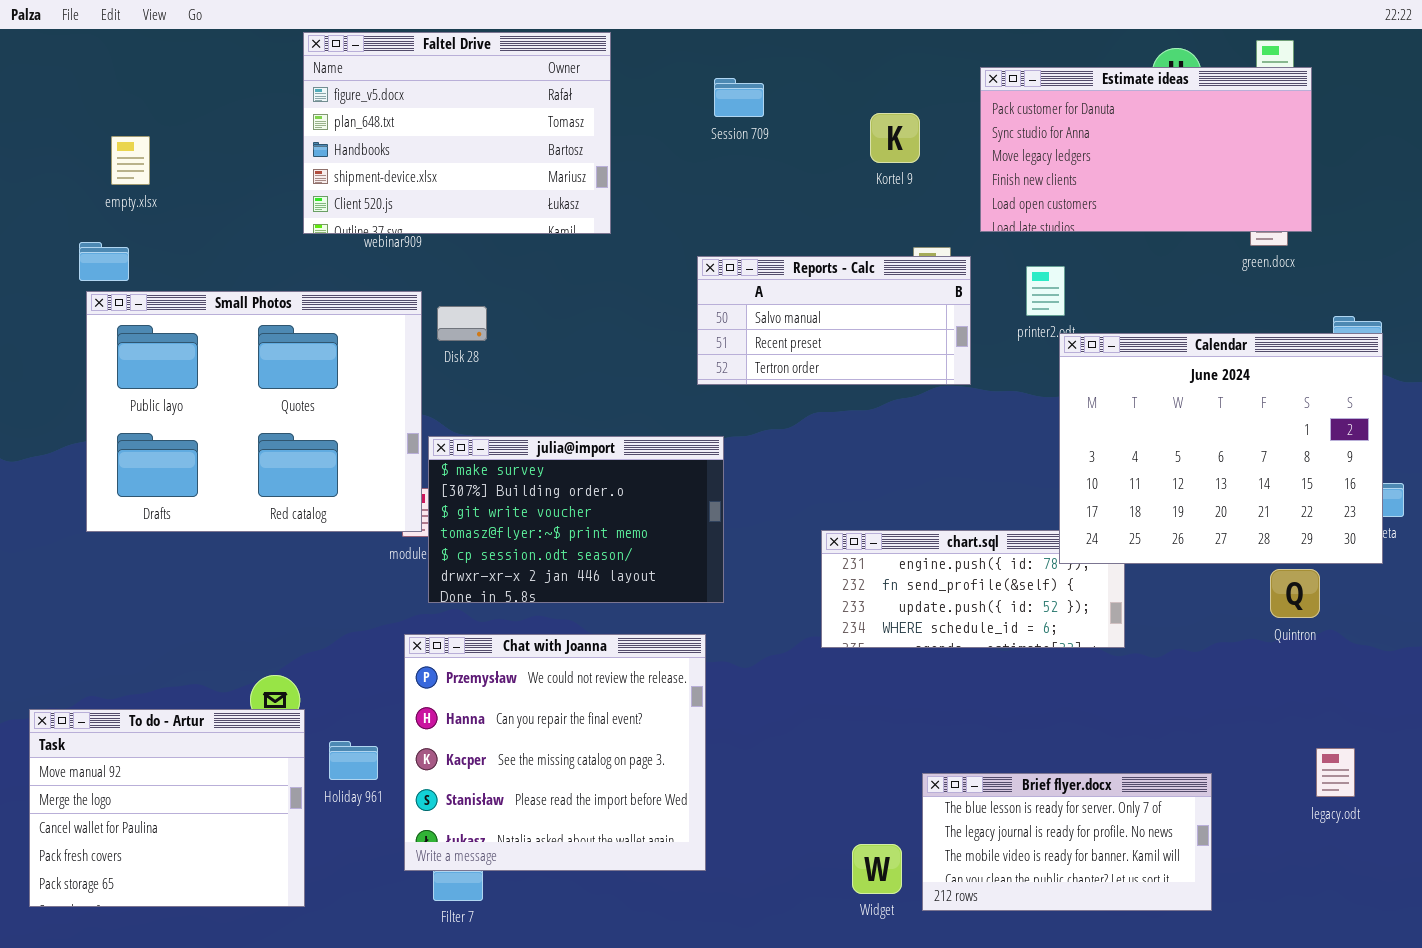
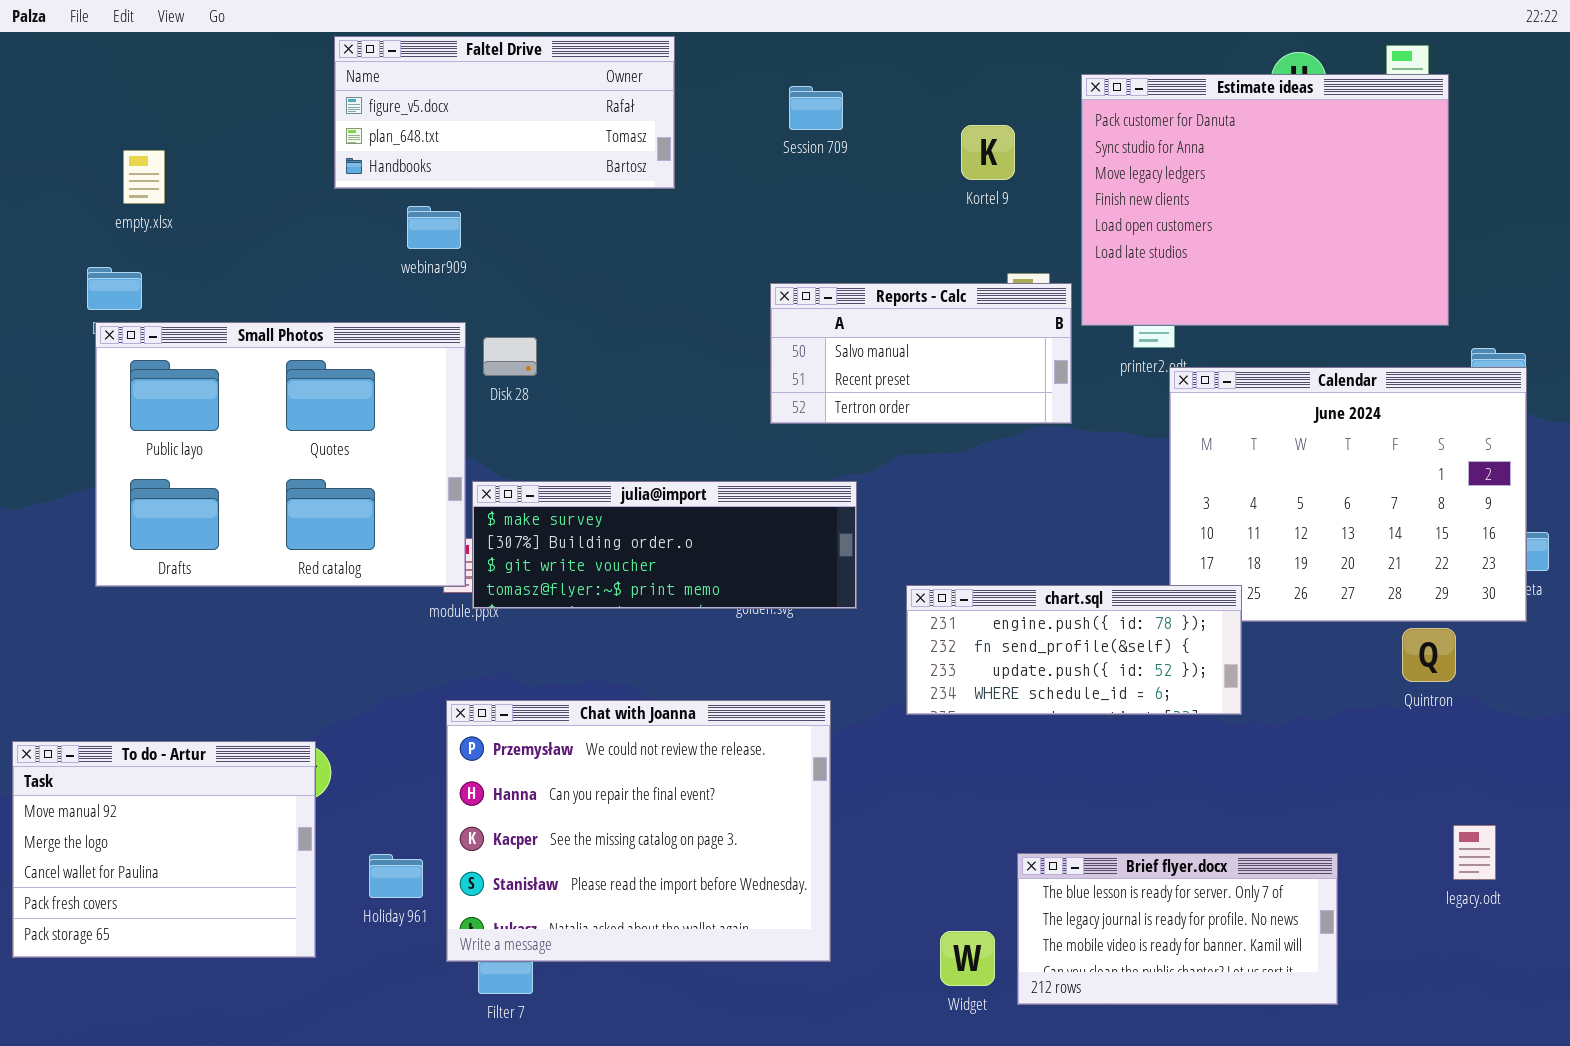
Faltel Drive: [303,32,611,234] -> [334,36,675,189], resized
Estimate ideas: [980,67,1312,232] -> [1081,74,1449,326], resized
julia@import: [428,436,724,603] -> [472,481,857,609], resized
chart.sql: [821,530,1125,648] -> [906,585,1242,715], raised
Chat with Joanna: [404,634,706,871] -> [446,700,831,962], resized
To do - Artur: [29,709,305,907] -> [12,741,316,958], moved
Holiday 961: [329,741,378,780] -> [369,854,423,898], moved

